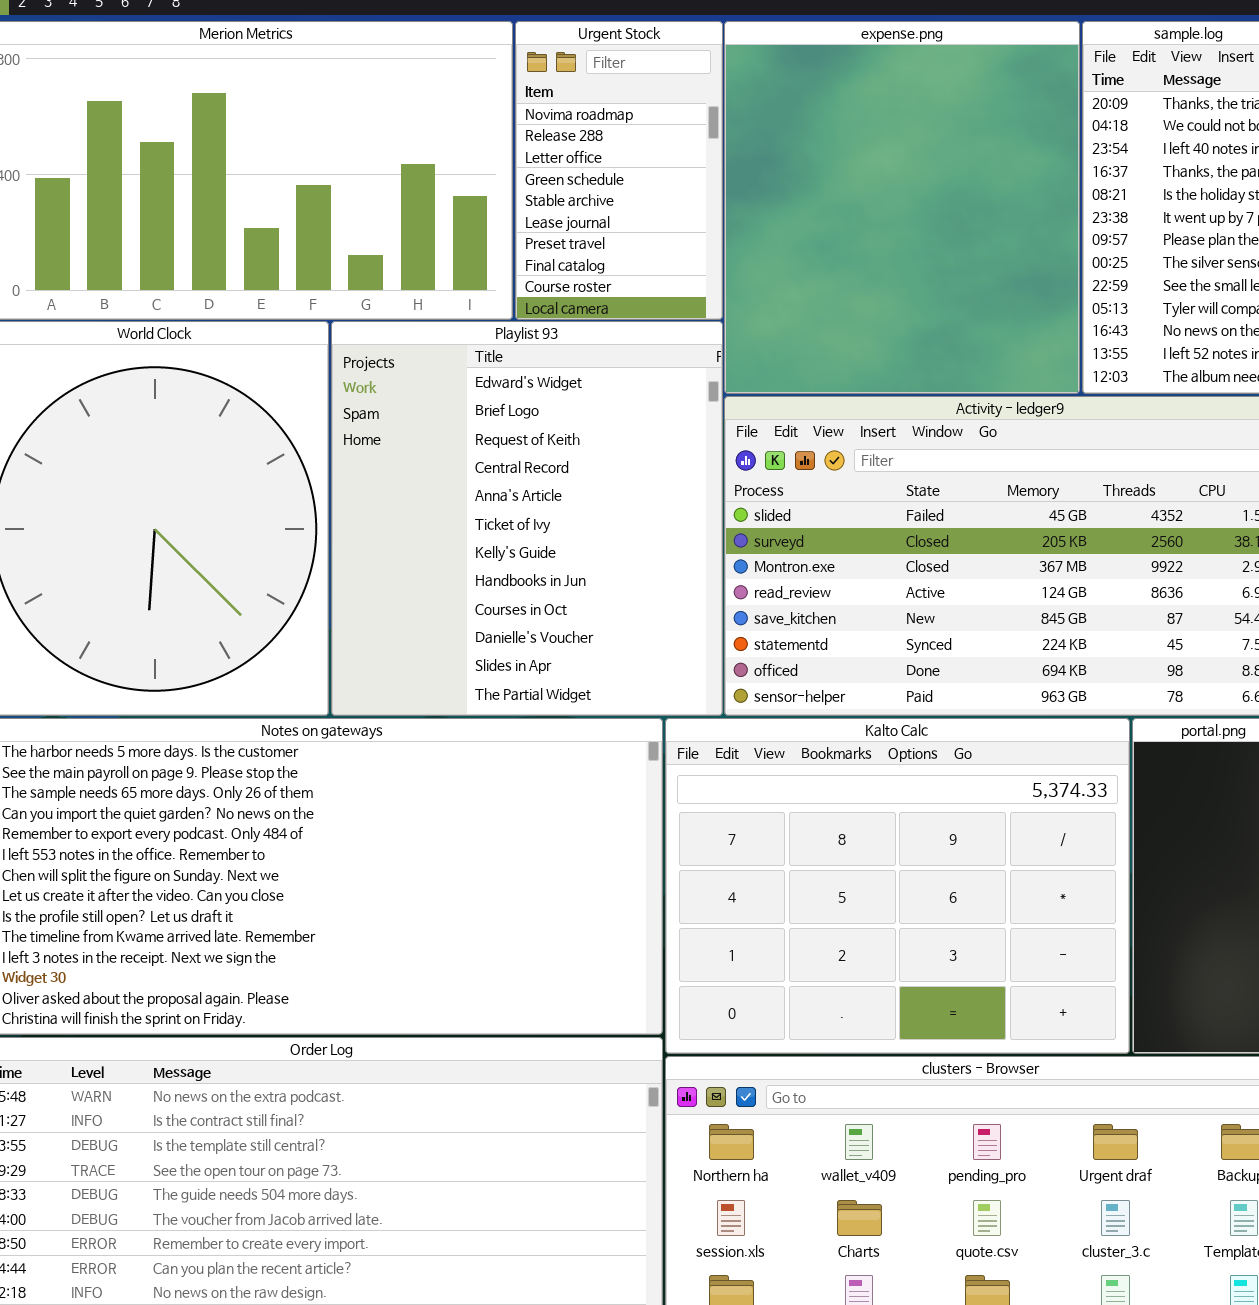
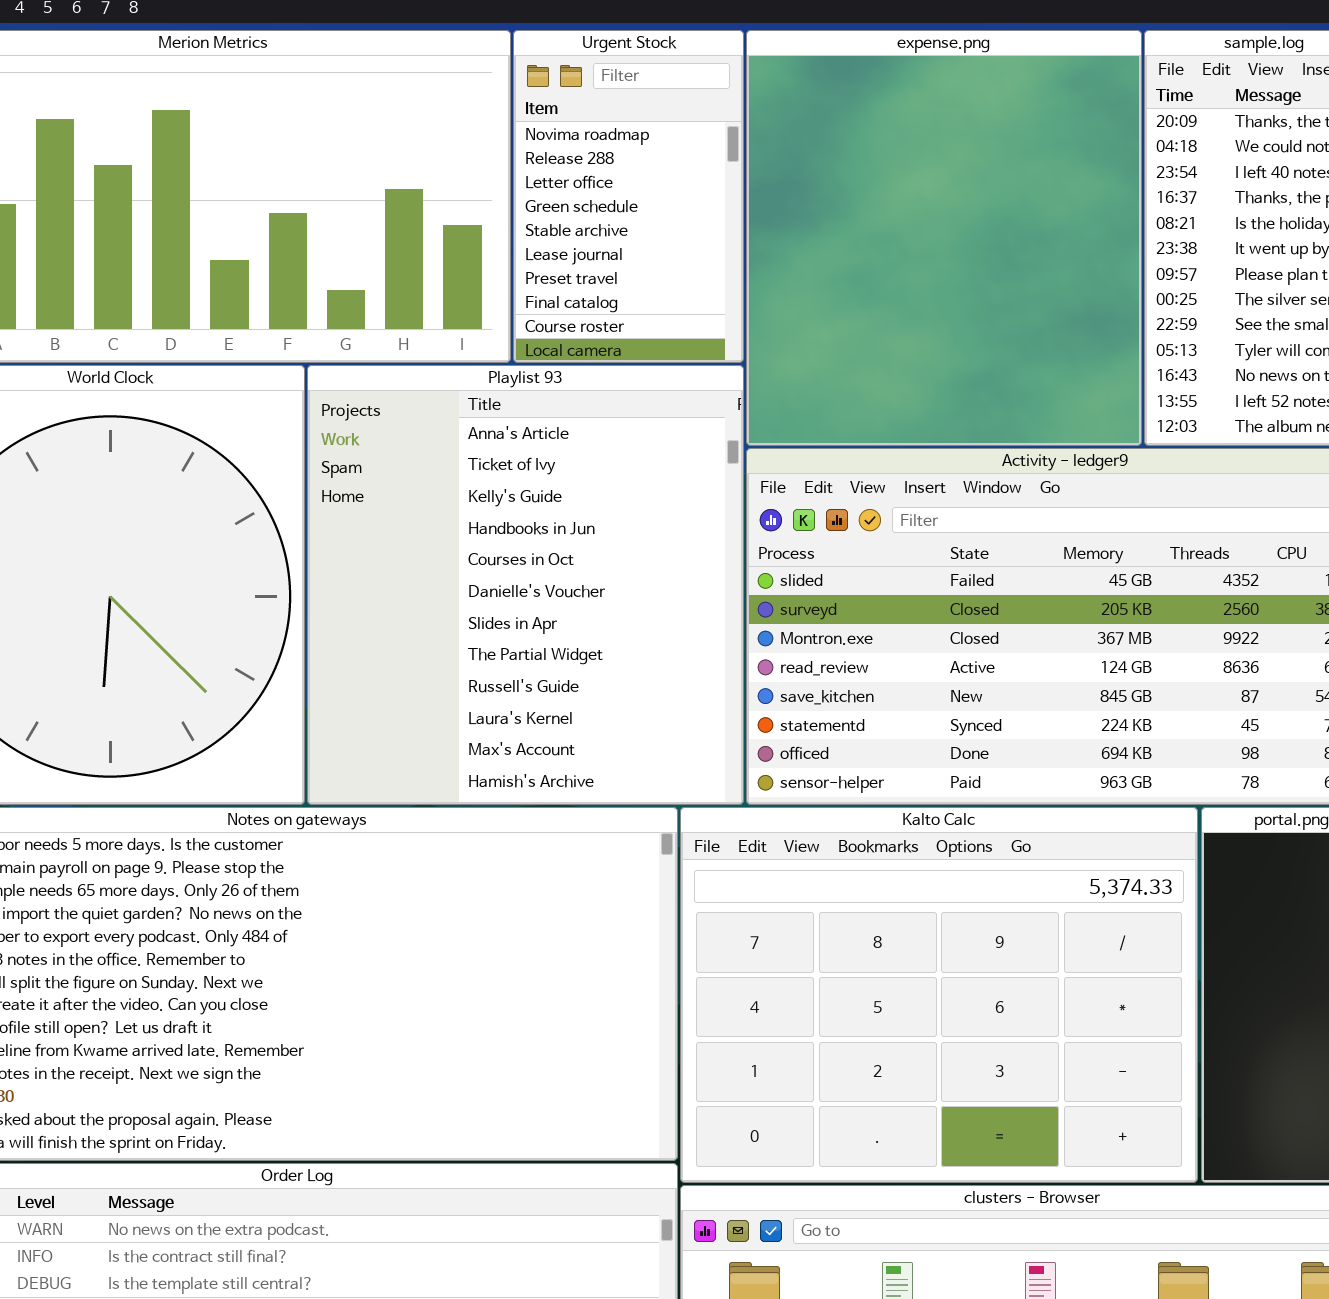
Playlist 93: [331,321,723,716] -> [307,365,744,805], scrolled down 4 rows

